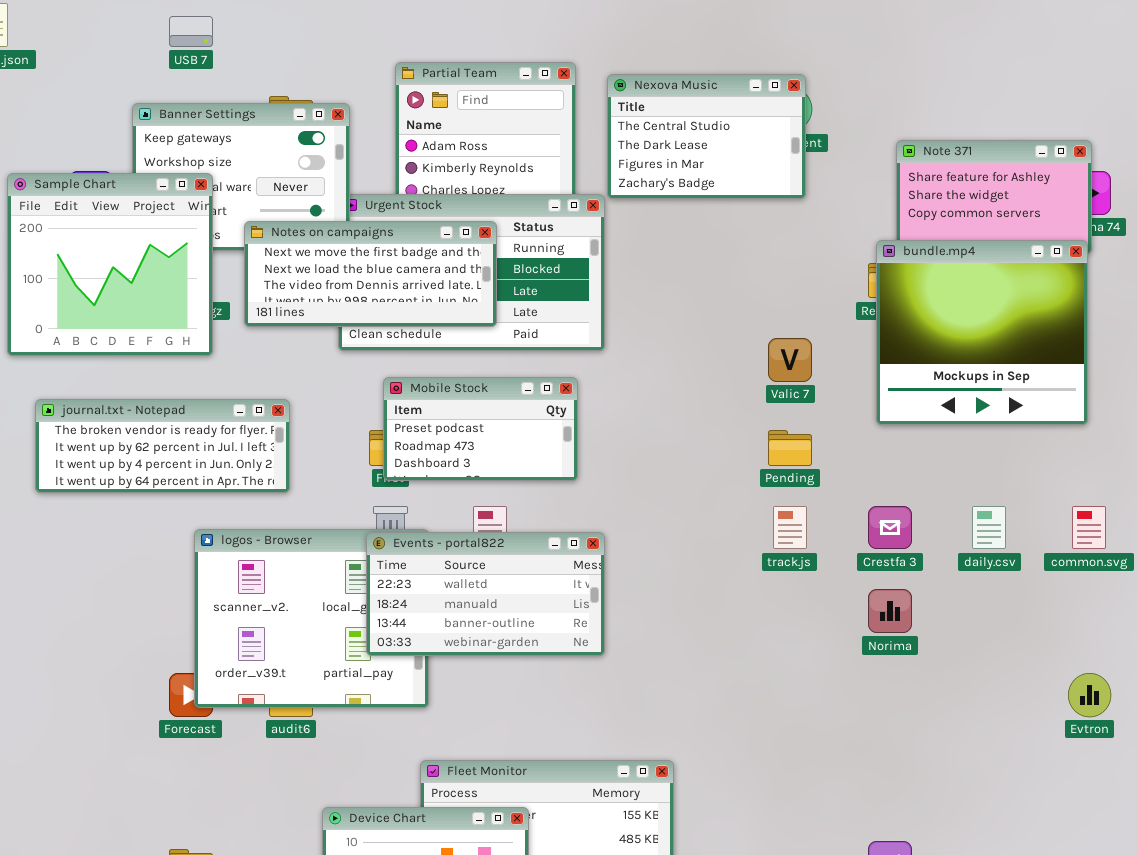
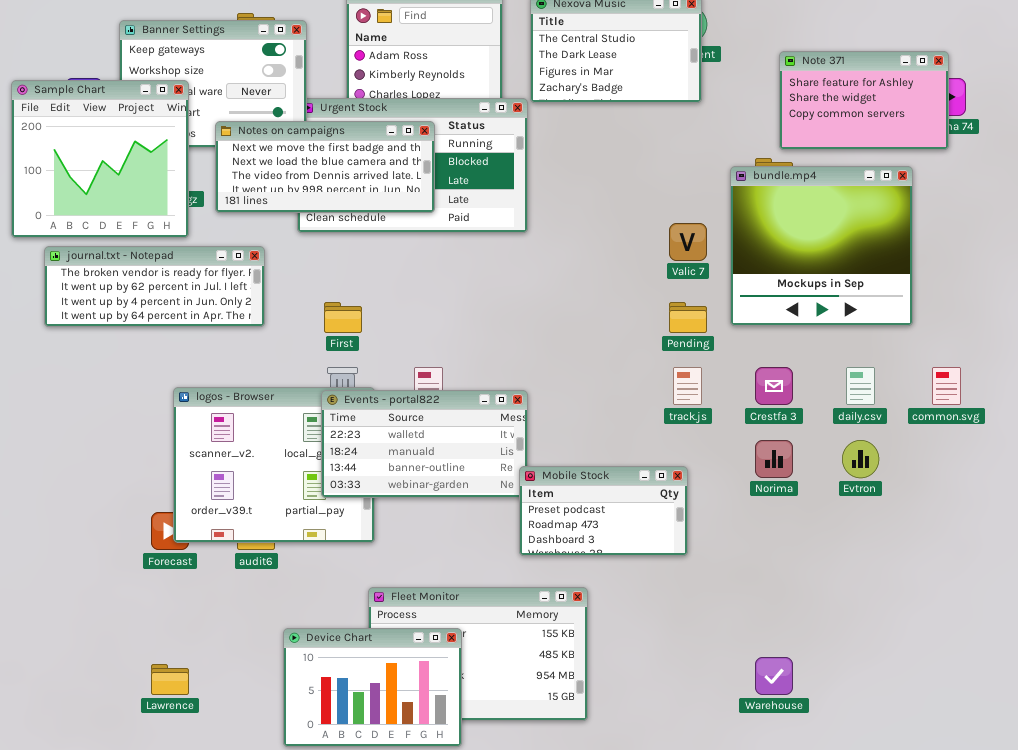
bundle.mp4: [876,240,1088,425] -> [730,166,913,326], moved
Mobile Stock: [383,377,578,481] -> [519,466,688,556], moved
journal.txt - Notepad: [35,399,290,493] -> [44,246,265,327], moved
Evtron: [1068,673,1111,717] -> [842,440,879,478], moved

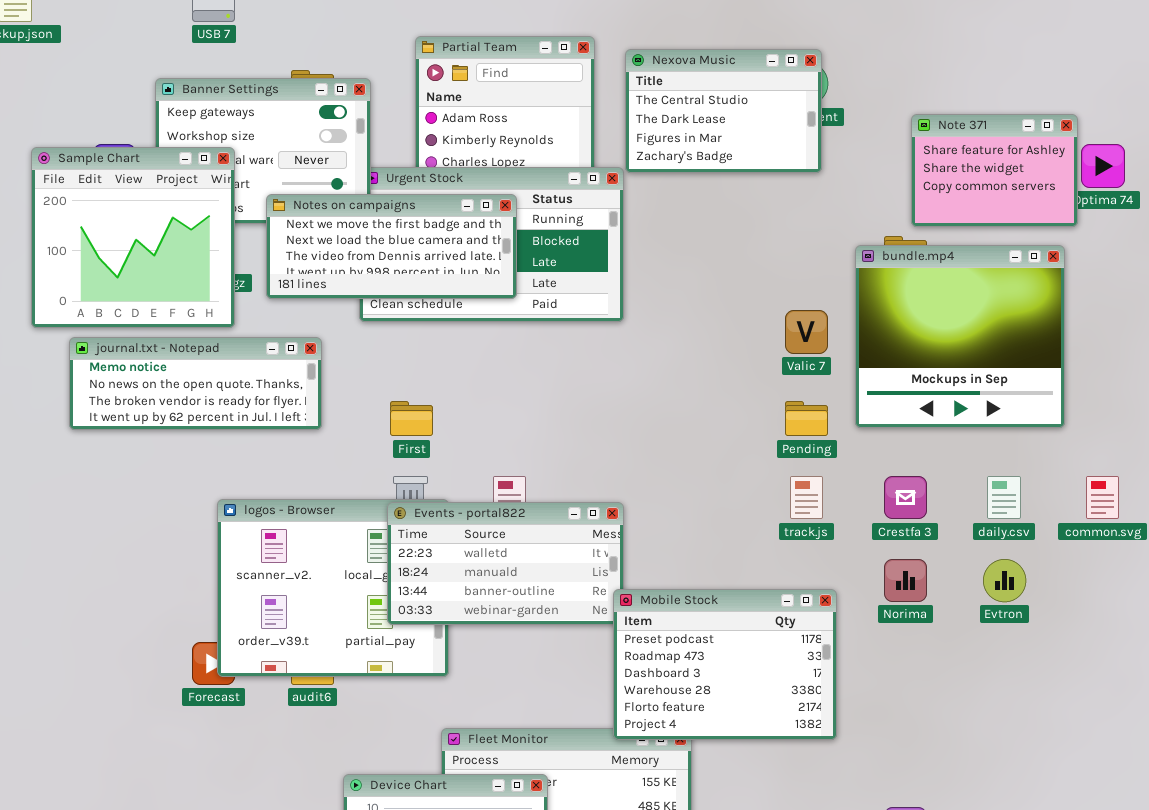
Note 371: [779,51,949,150] -> [911,114,1078,227], resized
journal.txt - Notepad: [44,246,265,327] -> [69,337,322,430], scrolled up 2 rows
Mobile Stock: [519,466,688,556] -> [613,589,837,740], resized

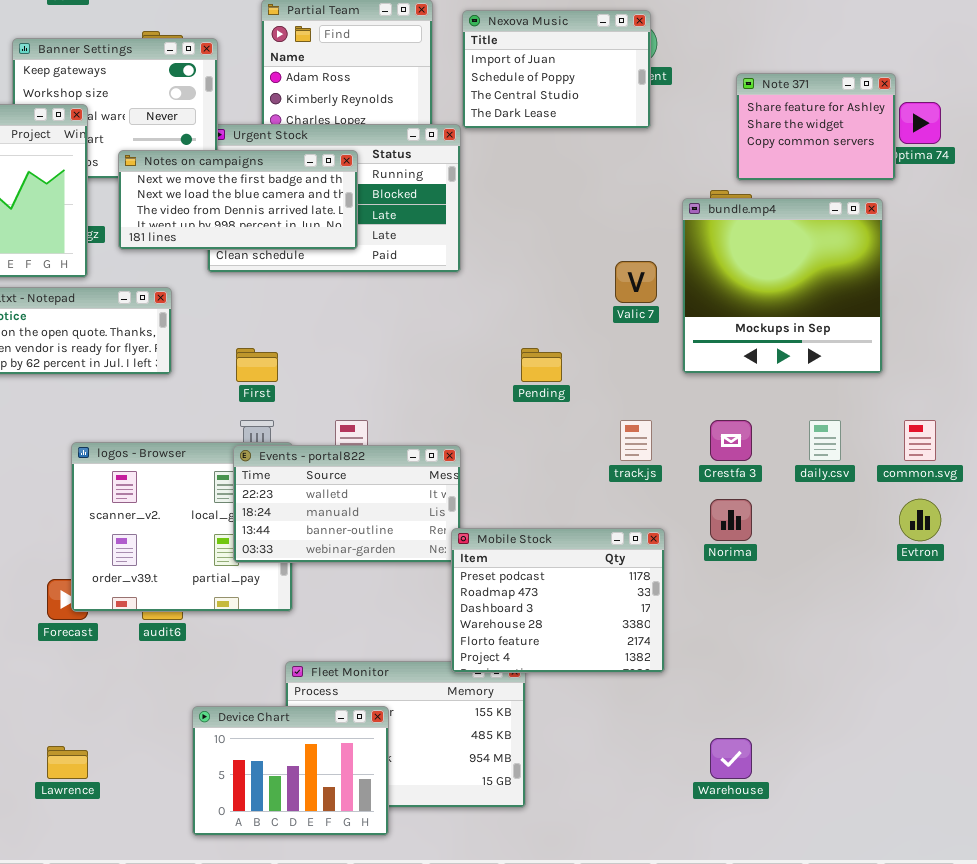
Nexova Music: [625,49,822,173] -> [462,10,651,129], scrolled up 2 rows
Pending: [785,401,828,436] -> [521,348,562,382], moved
Evtron: [983,559,1026,602] -> [899,499,941,541], moved

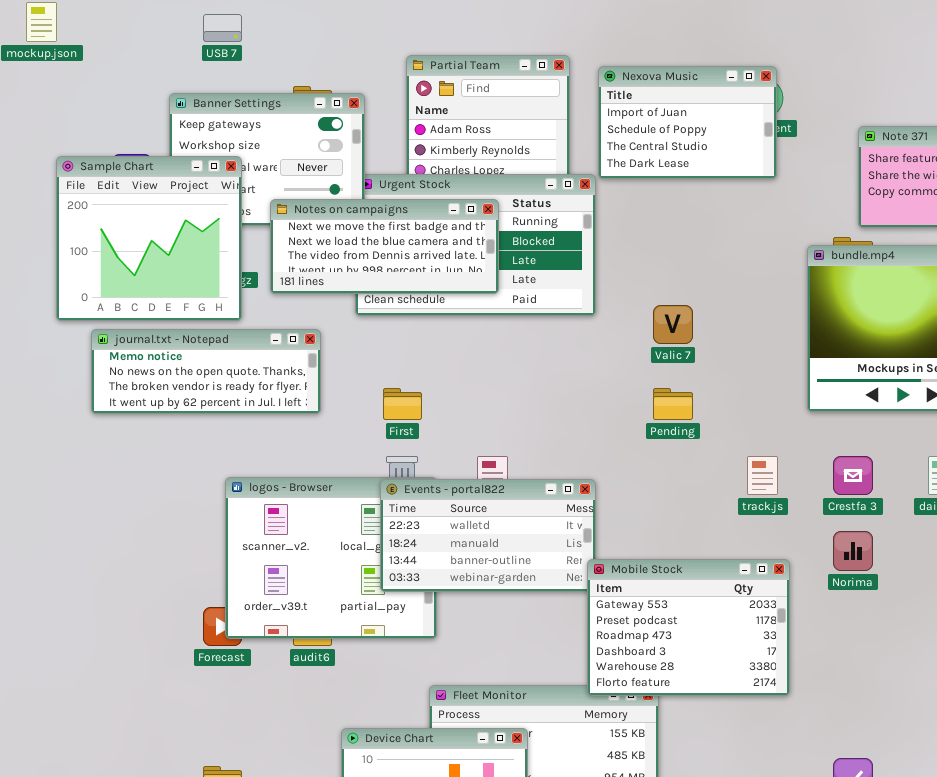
Valic 7: [615,261,657,303] -> [653,305,693,344], moved
Mobile Stock: [451,528,665,673] -> [587,559,790,696], scrolled up 1 row

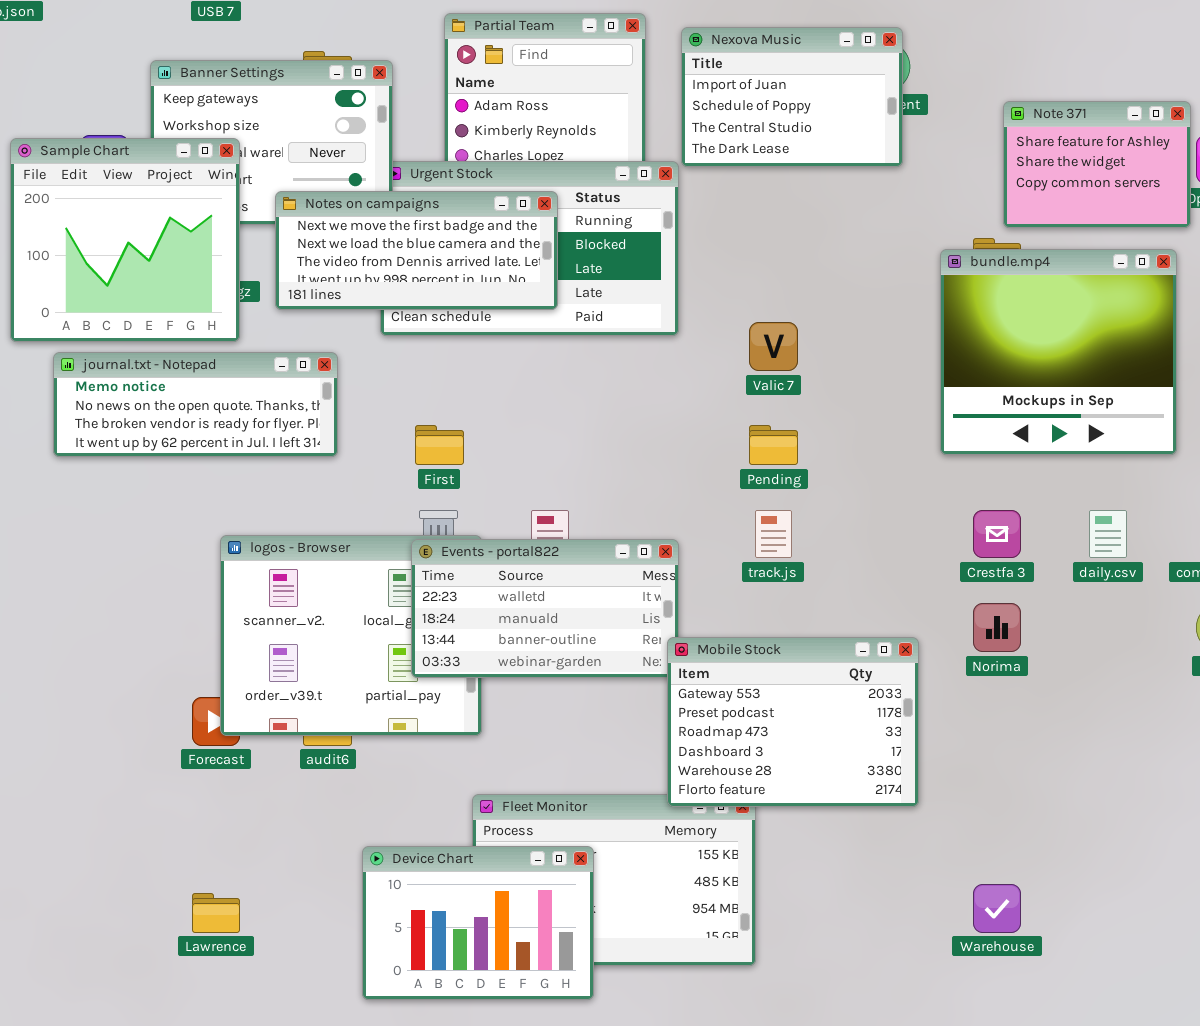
track.js: [747,456,778,495] -> [755,510,792,558], moved

